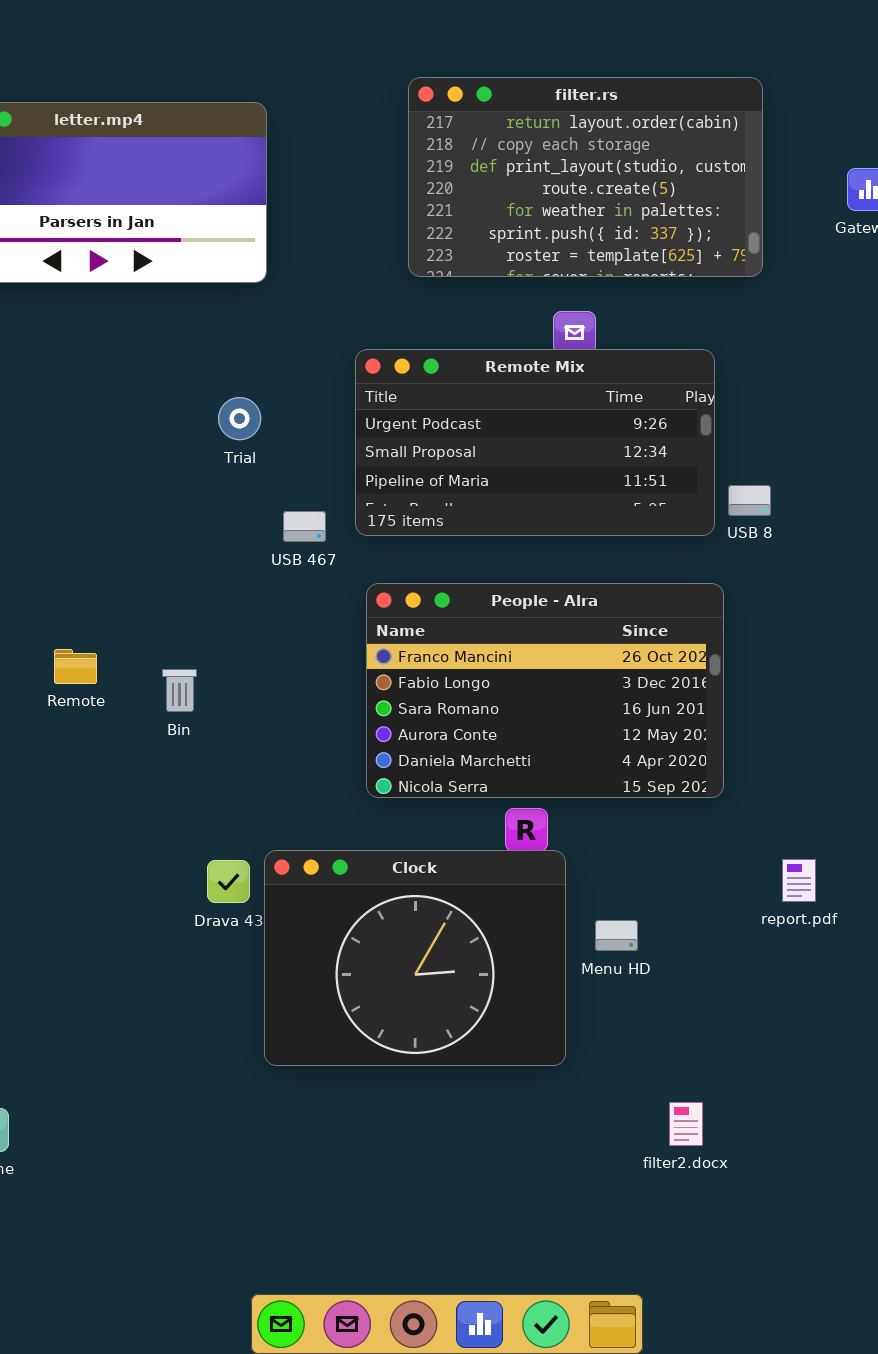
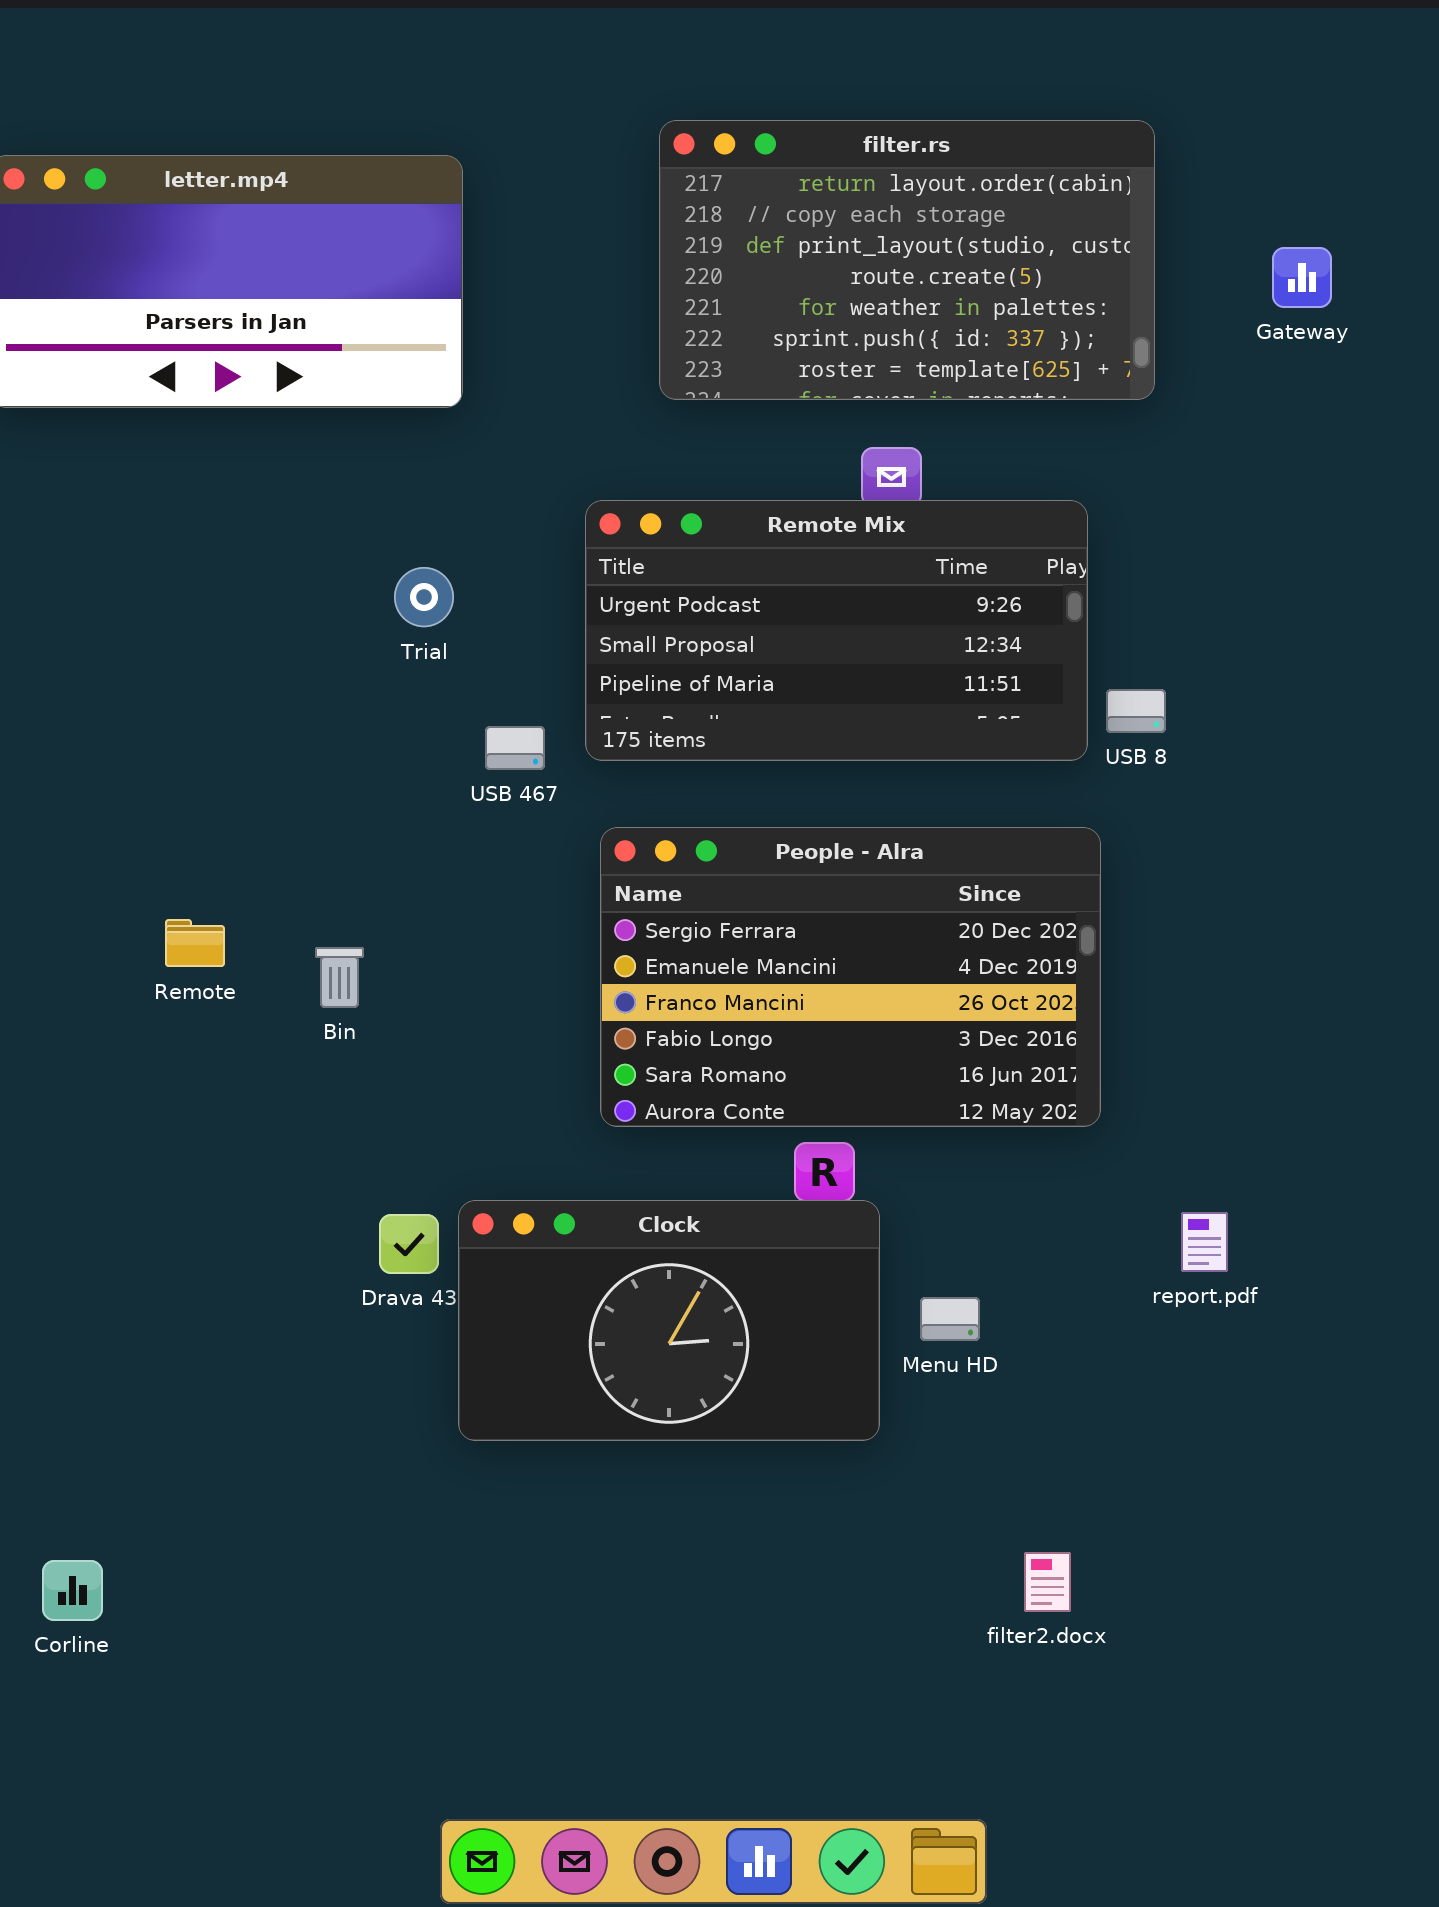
People - Alra: [366,583,724,798] -> [600,827,1101,1127], scrolled up 2 rows
Clock: [264,850,566,1066] -> [458,1200,880,1441], resized

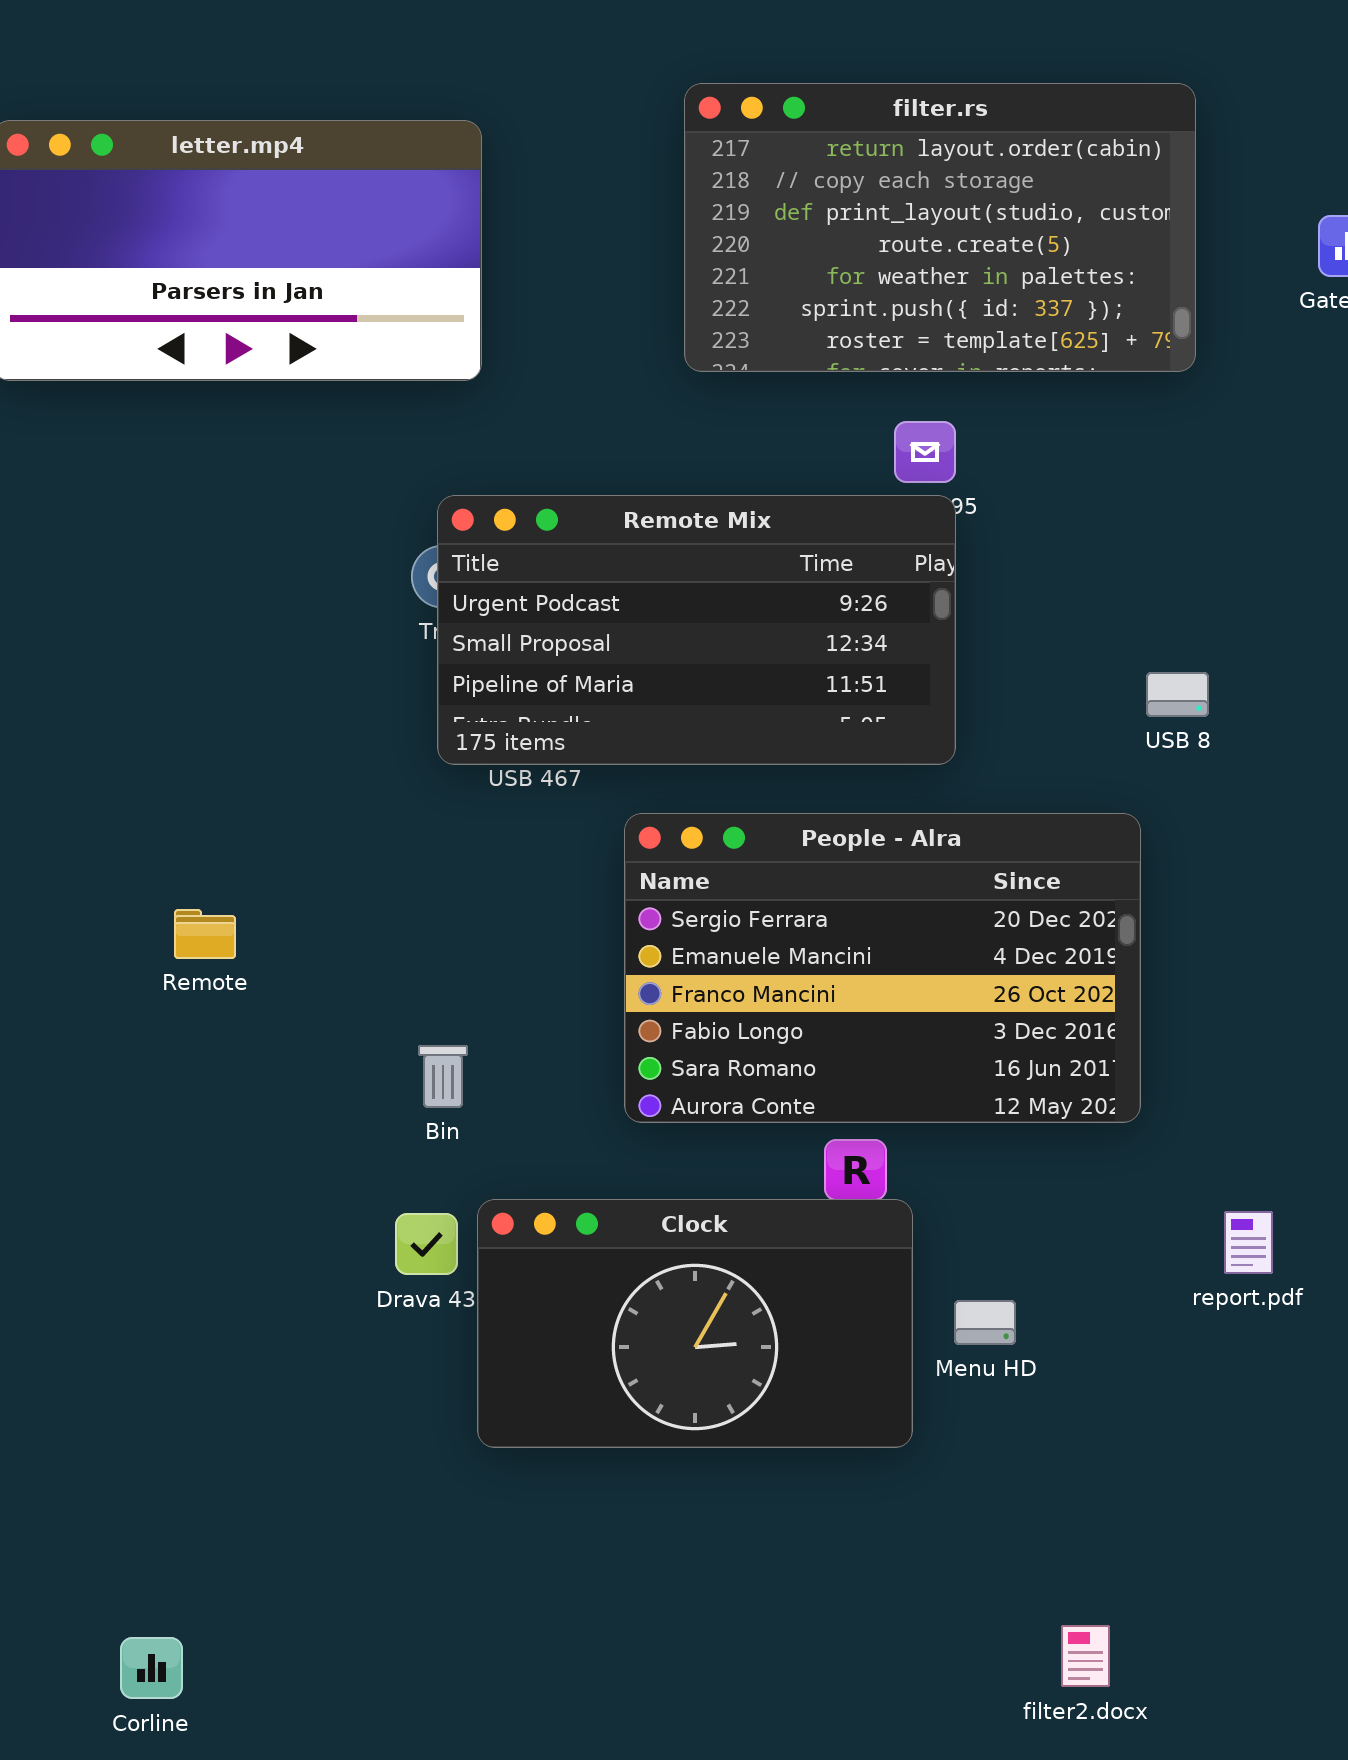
Remote Mix: [585,500,1088,761] -> [437,495,956,765], moved
Bin: [315,947,364,1008] -> [418,1045,468,1108], moved
filter2.docx: [1024,1552,1071,1612] -> [1061,1625,1110,1687], moved
Corline: [42,1560,103,1621] -> [120,1637,183,1699], moved

